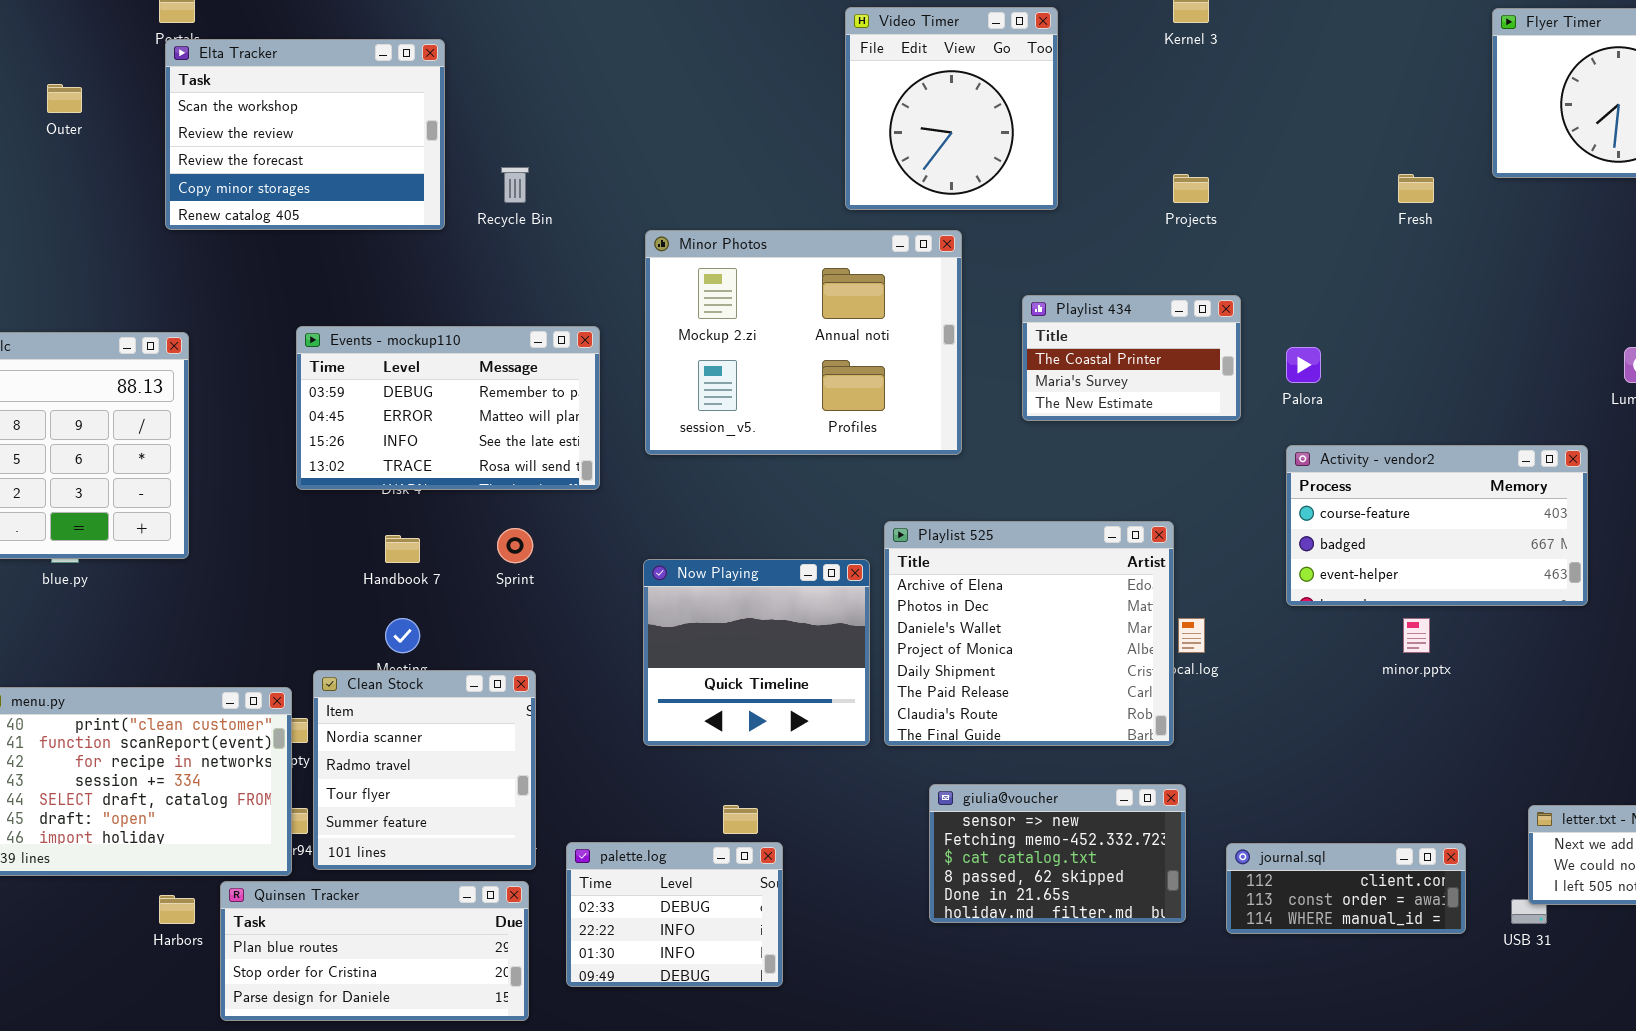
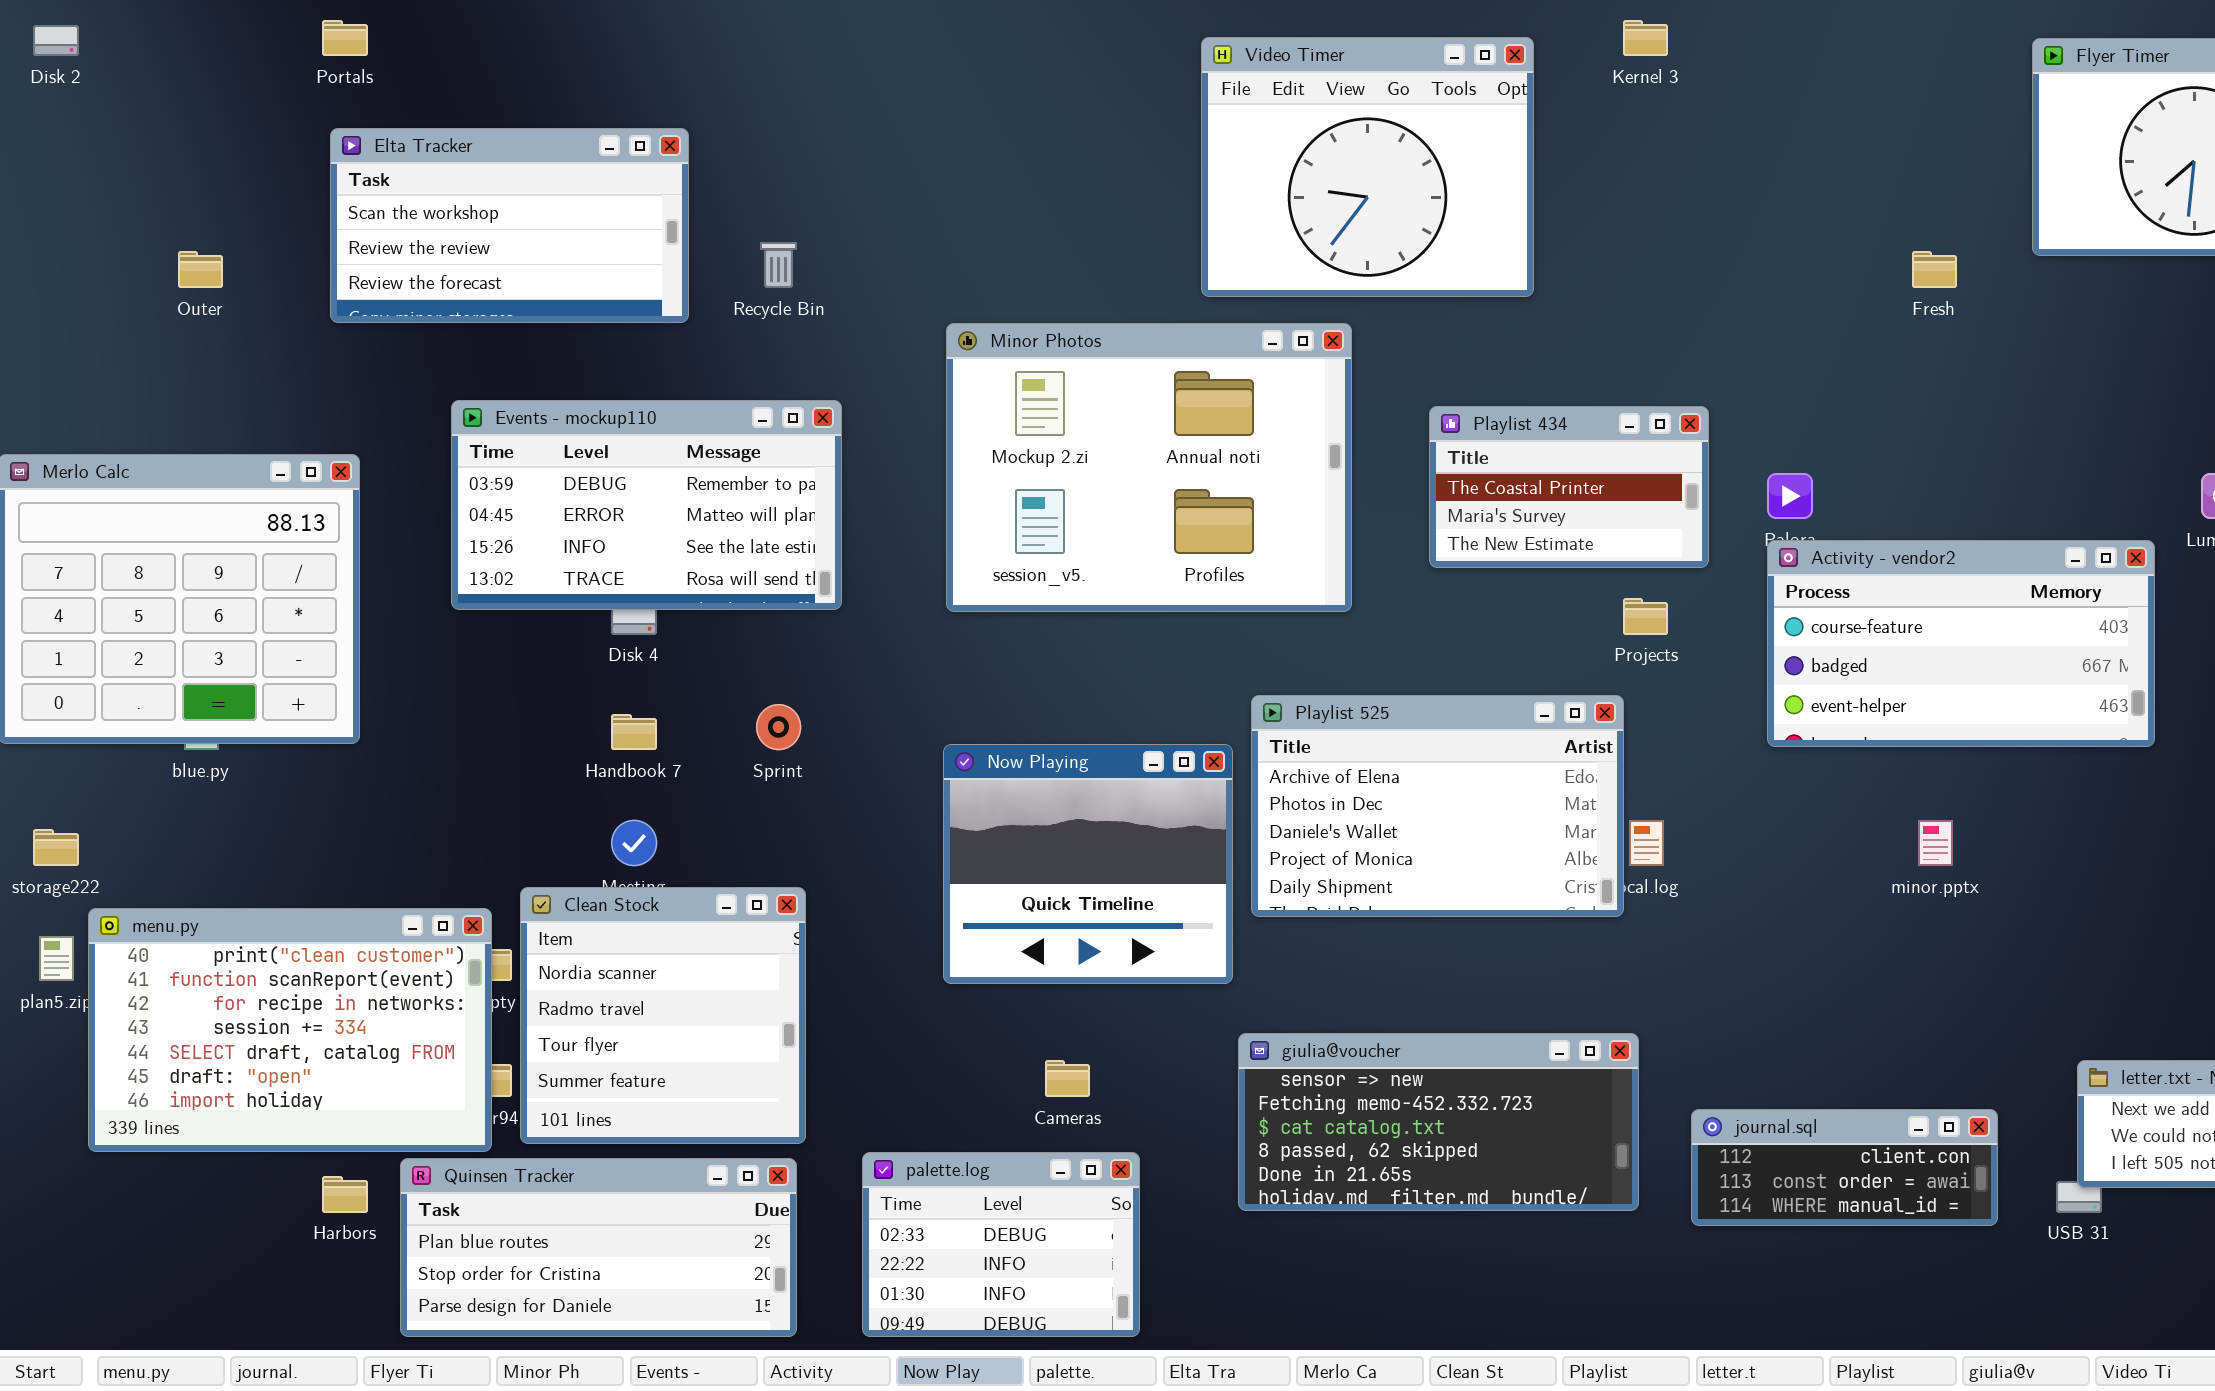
Video Timer: [845,7,1058,210] -> [1201,37,1534,297], resized
Elta Tracker: [165,39,445,230] -> [330,128,689,323], resized
Outer: [47,84,82,113] -> [178,251,223,288], moved
Projects: [1173,174,1209,203] -> [1623,598,1668,635], moved
Events - mockup110: [296,326,600,490] -> [451,400,842,610], moved
Activity - vendor2: [1286,445,1588,606] -> [1767,540,2155,747], moved
Playlist 525: [884,521,1174,746] -> [1251,695,1624,917], resized
giulia@voucher: [929,784,1186,923] -> [1238,1033,1639,1211], resized
palette.log: [566,842,783,987] -> [862,1152,1140,1337], moved

